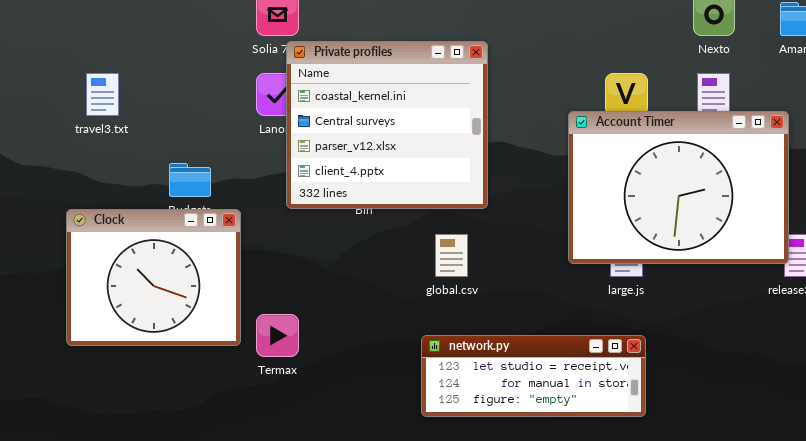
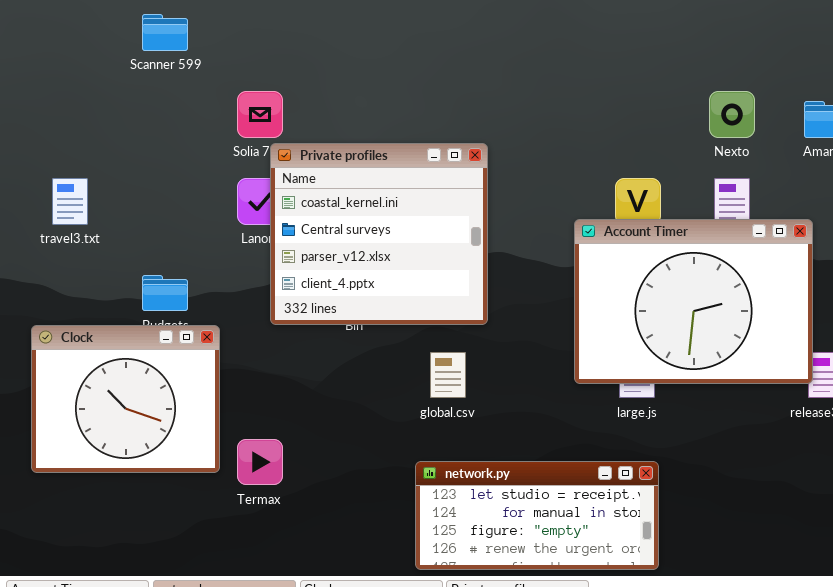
network.py: [421,335,646,417] -> [415,461,659,570], resized

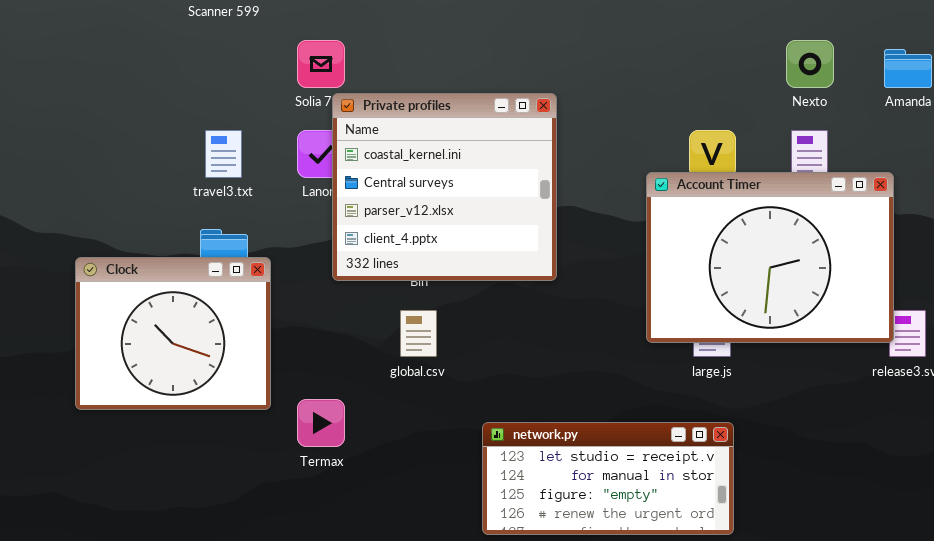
travel3.txt: [52,178,88,225] -> [205,130,242,178], moved
Clock: [31,325,220,473] -> [75,257,271,410], moved
global.csv: [430,352,466,398] -> [400,310,437,357], moved

